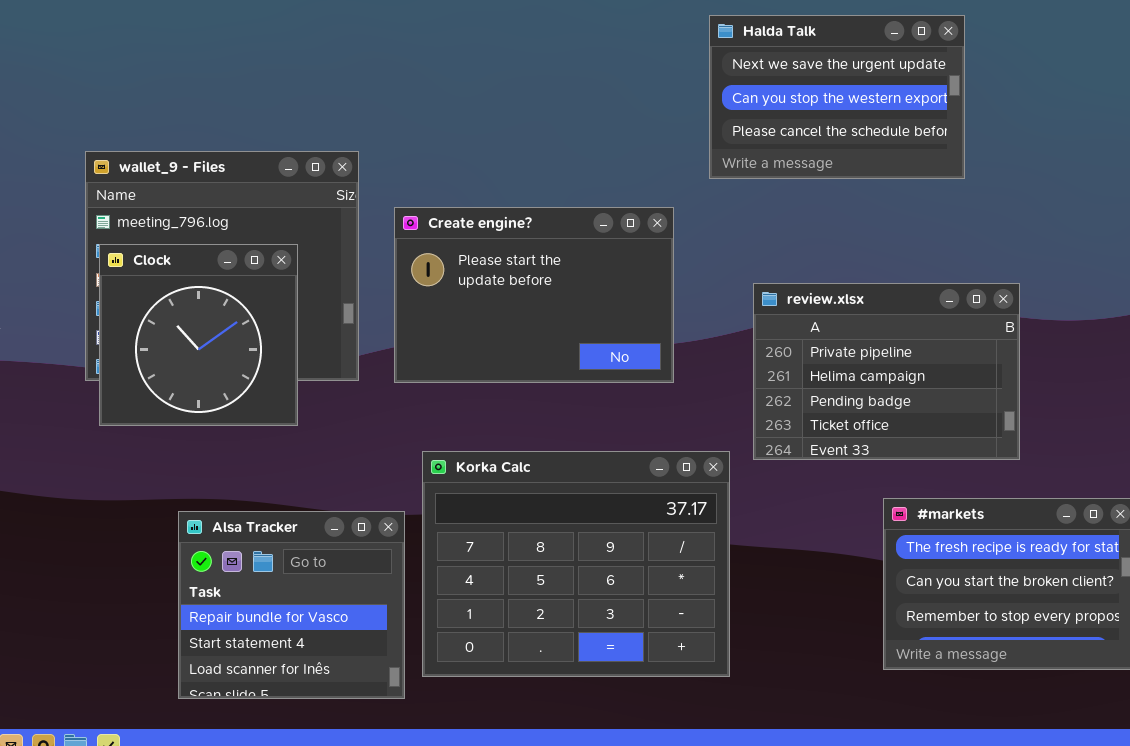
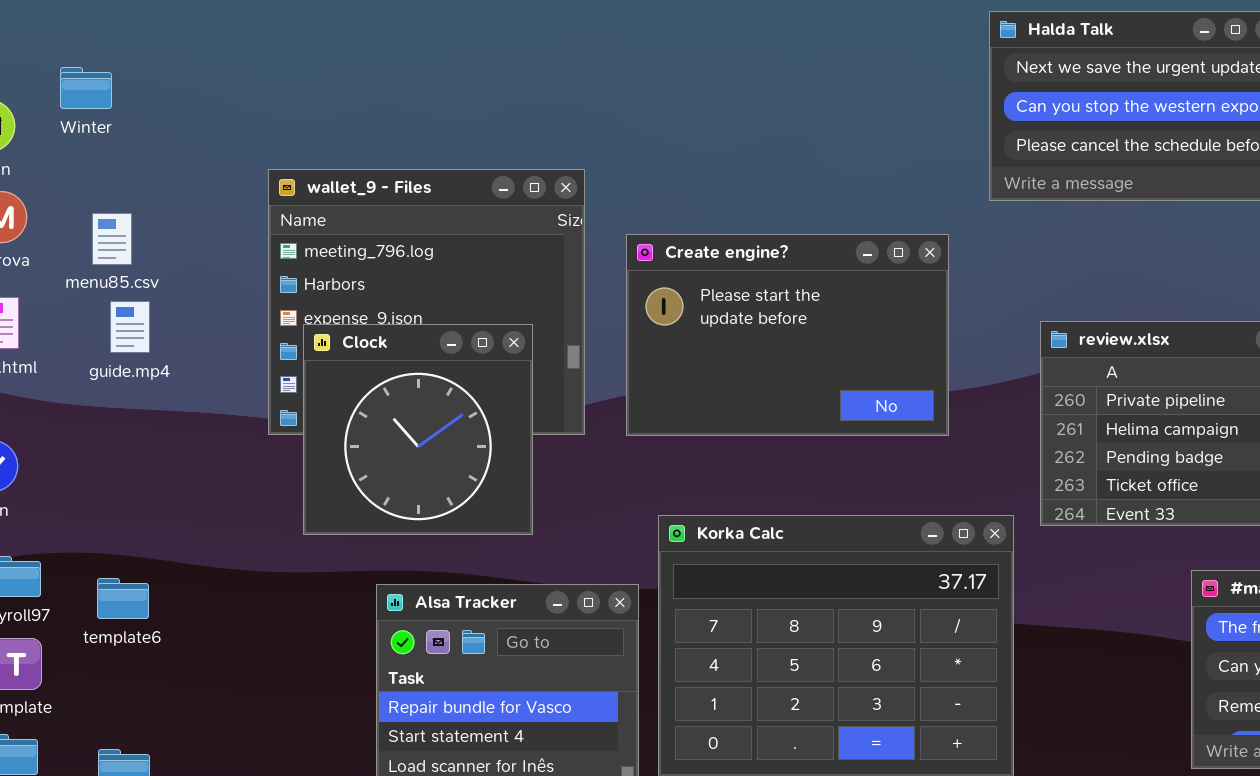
Clock: [99,244,298,426] -> [303,324,533,535], moved

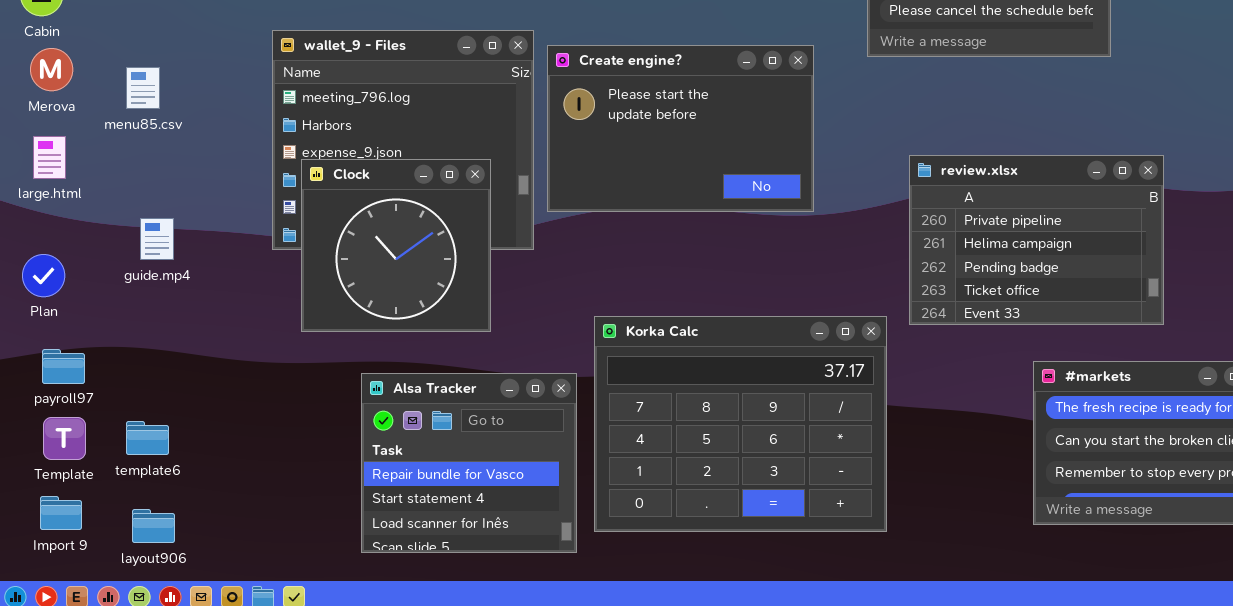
Create engine?: [626,234,949,436] -> [547,45,814,212], moved
guide.mp4: [110,301,150,353] -> [140,218,174,260], moved
template6: [97,578,149,619] -> [126,421,169,455], moved

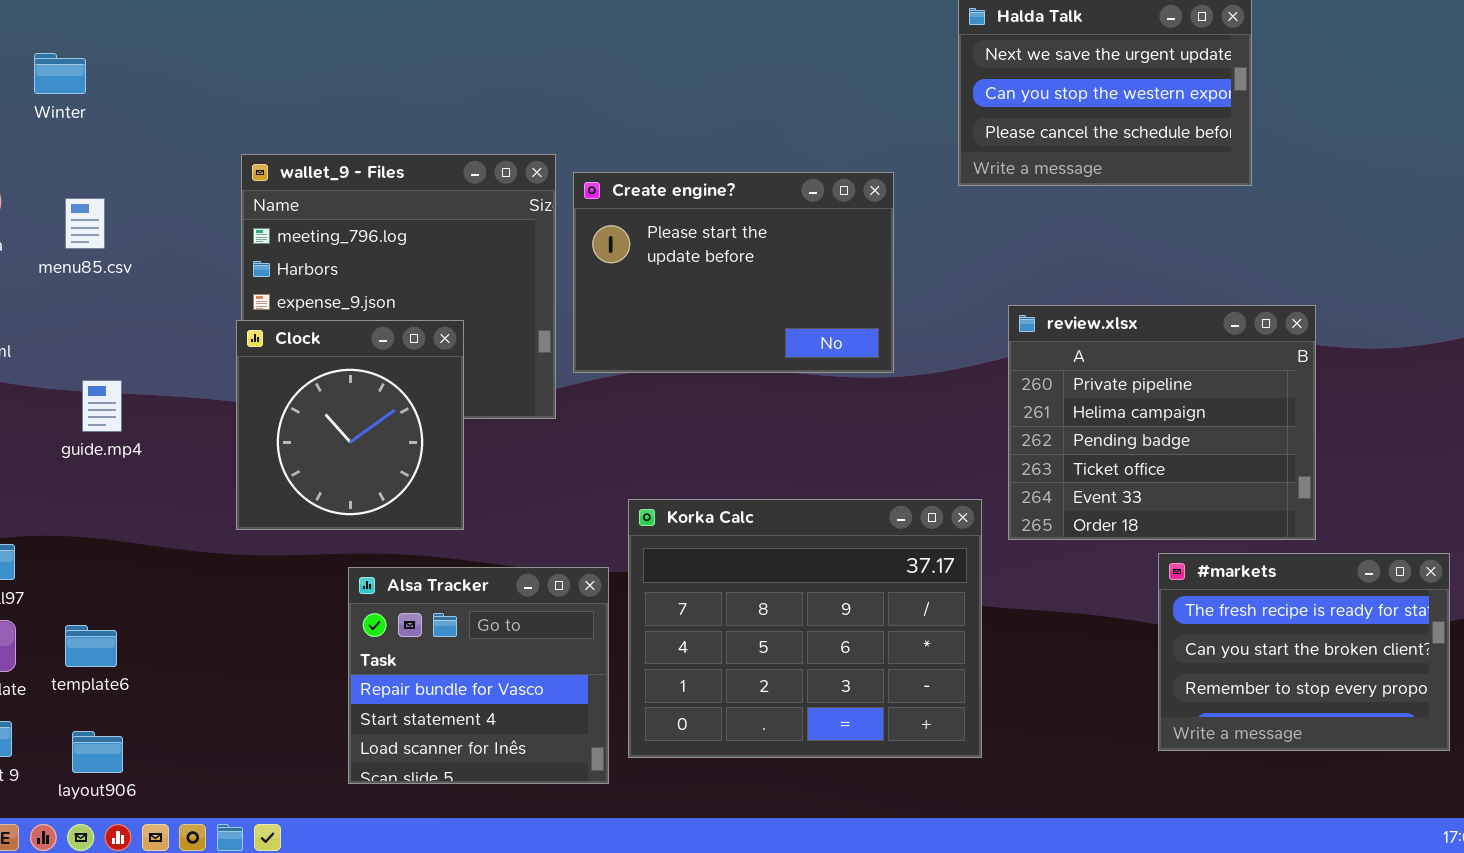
review.xlsx: [909,155,1164,325] -> [1008,305,1316,540], resized
Clock: [301,159,491,332] -> [236,320,464,530], moved

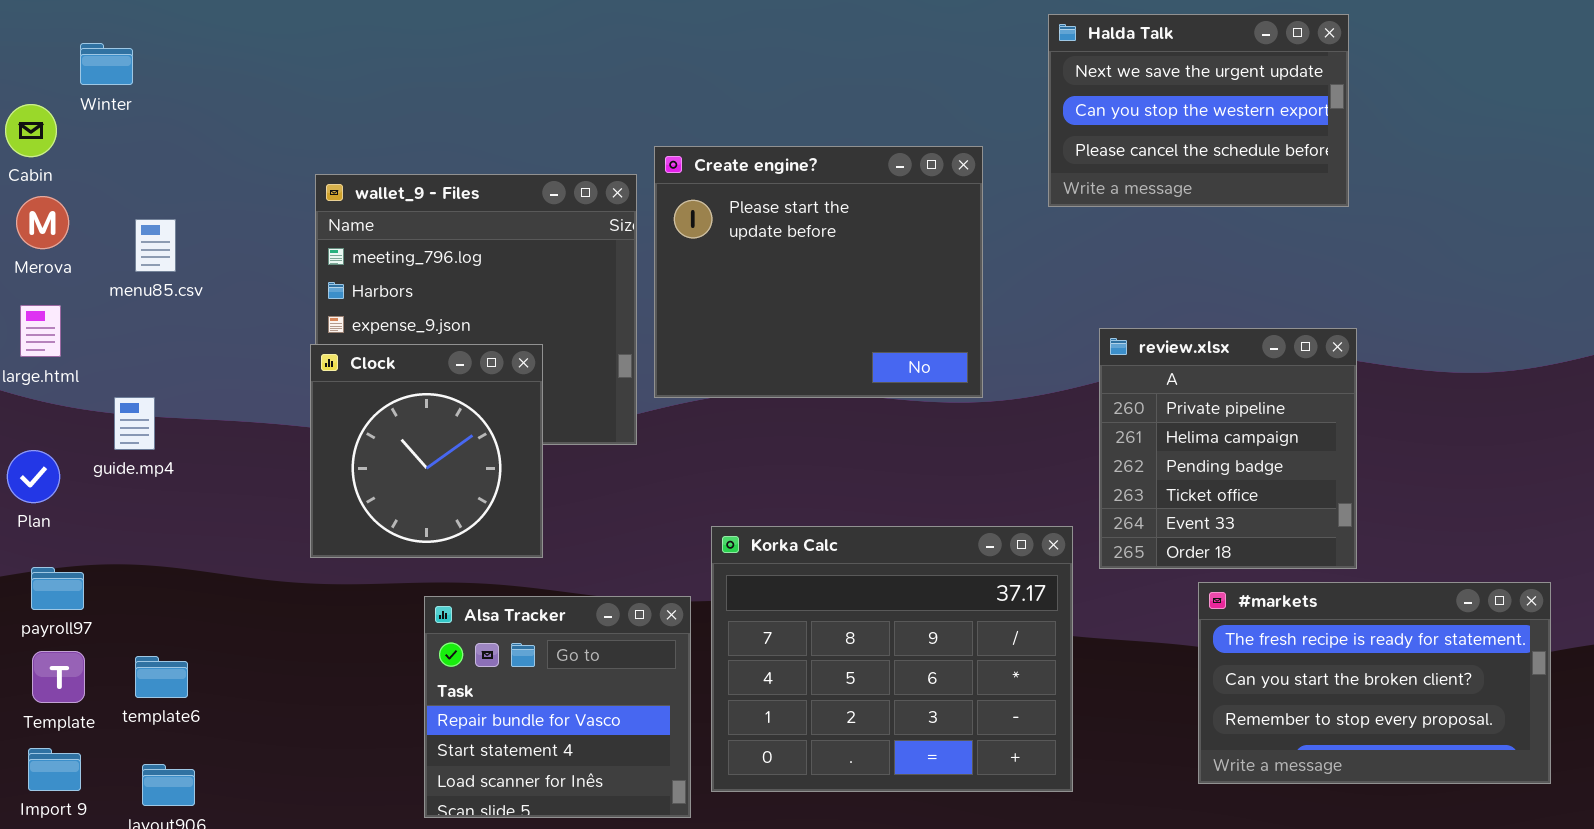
Winter: [34,53,86,94] -> [80,43,133,85], moved
Create engine?: [573,172,894,373] -> [654,146,983,398], resized
review.xlsx: [1008,305,1316,540] -> [1099,328,1357,569], resized
guide.mp4: [82,380,122,432] -> [114,397,155,450], moved
#markets: [1158,553,1450,751] -> [1198,582,1551,784], resized

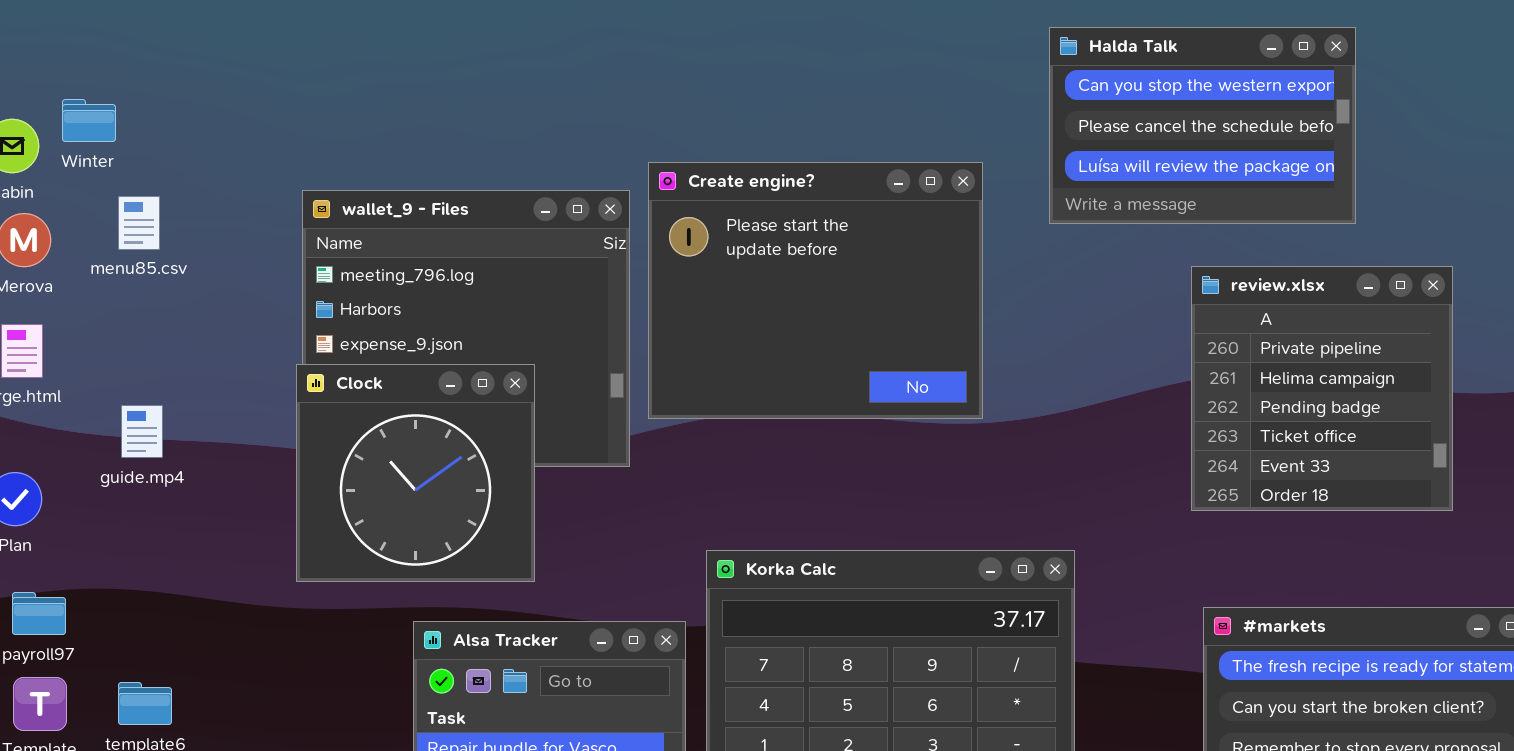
Halda Talk: [1048,14,1349,207] -> [1049,27,1356,224], scrolled down 1 row
Winter: [80,43,133,85] -> [62,99,116,142], moved
menu85.csv: [135,219,176,272] -> [118,196,160,250], moved
review.xlsx: [1099,328,1357,569] -> [1191,266,1453,511], moved
guide.mp4: [114,397,155,450] -> [121,405,163,458], moved

